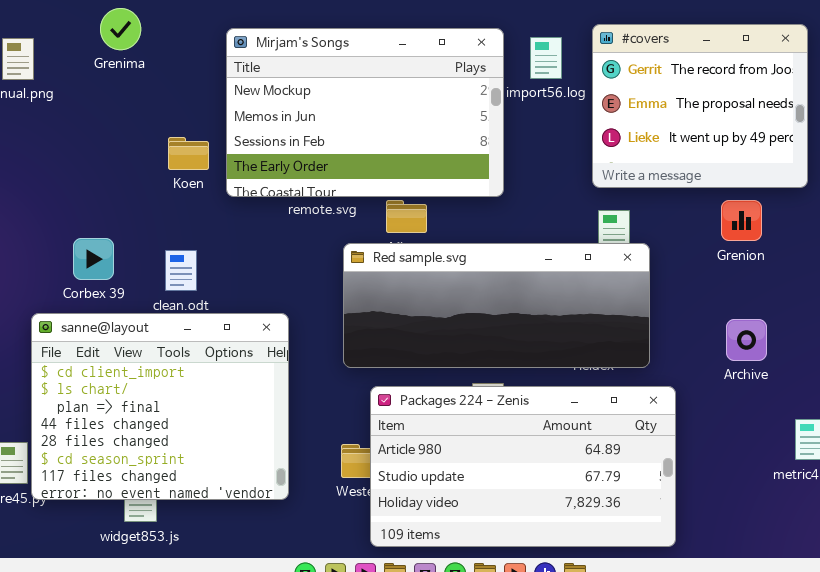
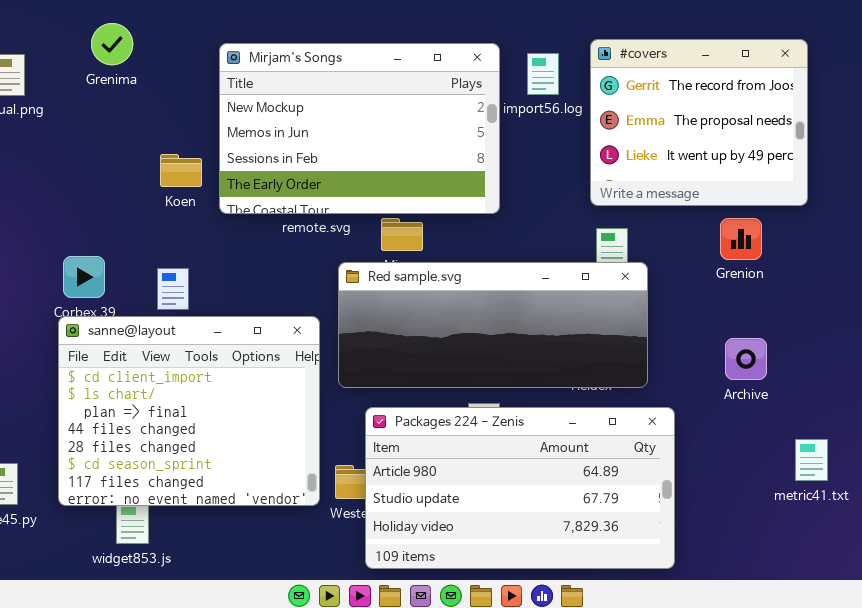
sanne@layout: [31,313,289,500] -> [58,316,320,506], moved

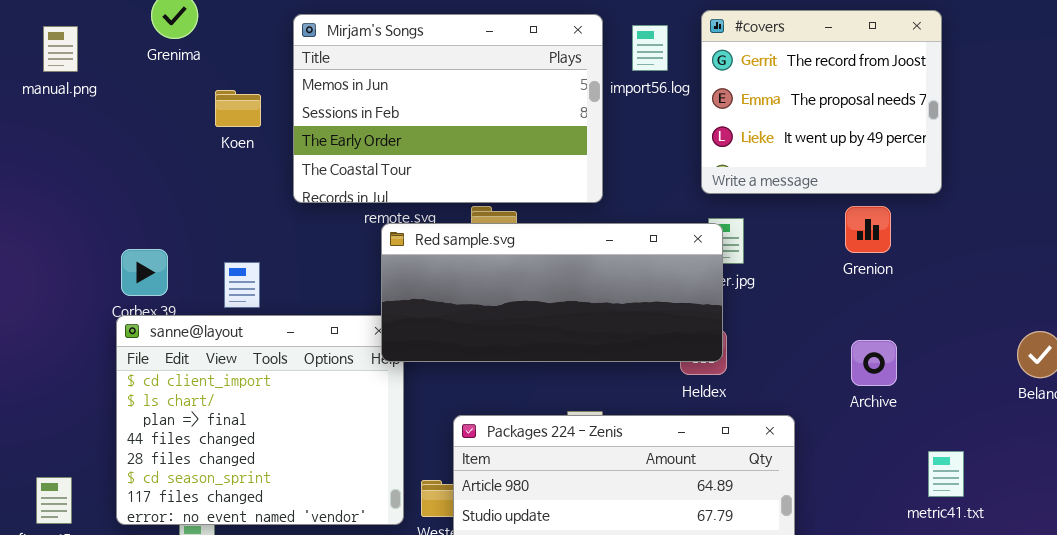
Mirjam's Songs: [219,43,500,214] -> [293,14,603,203], scrolled down 1 row
Koen: [160,154,202,187] -> [215,90,261,127], moved
Red sample.svg: [338,262,648,388] -> [381,223,723,362], moved

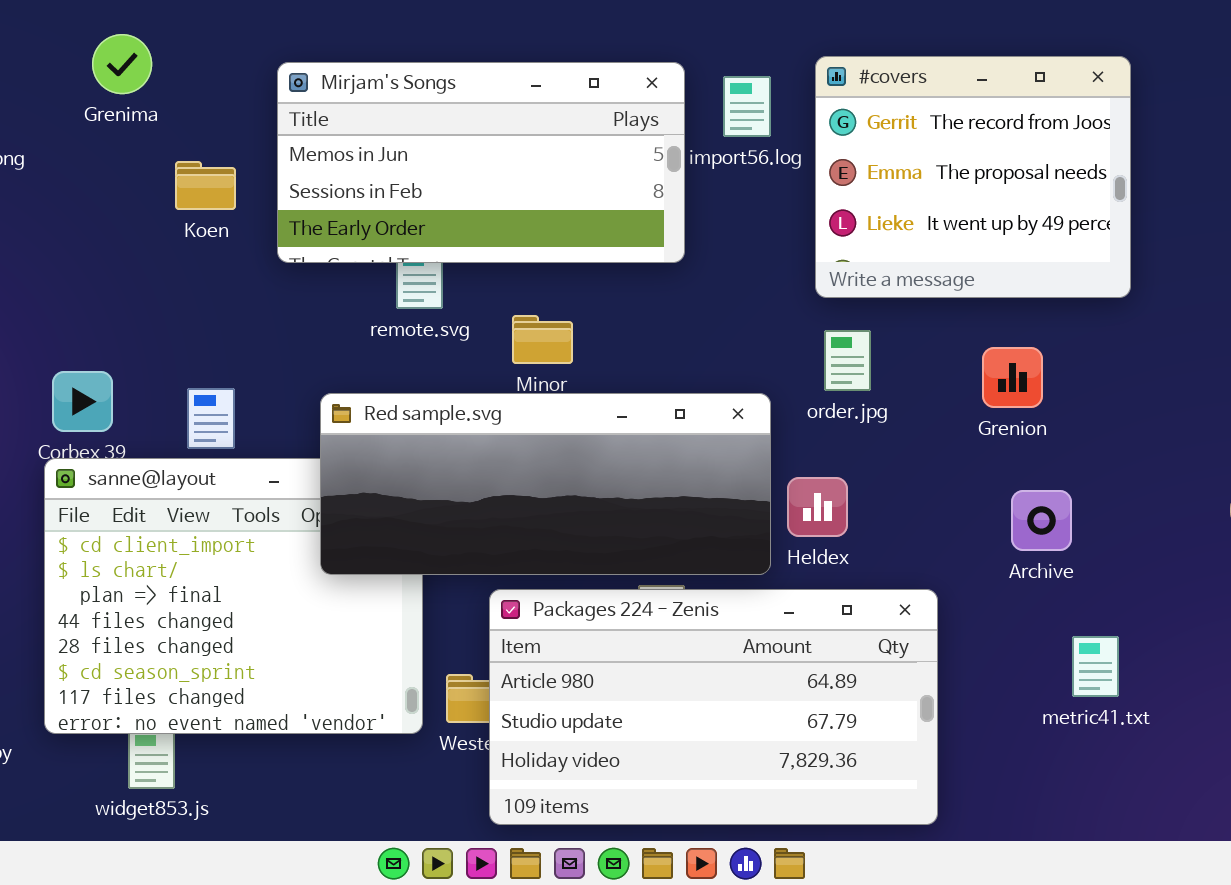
Mirjam's Songs: [293,14,603,203] -> [277,62,685,263], resized
Grenion: [845,206,891,253] -> [982,347,1043,408], moved
Red sample.svg: [381,223,723,362] -> [320,393,771,575], moved
metric41.txt: [928,451,964,497] -> [1072,636,1119,697], moved

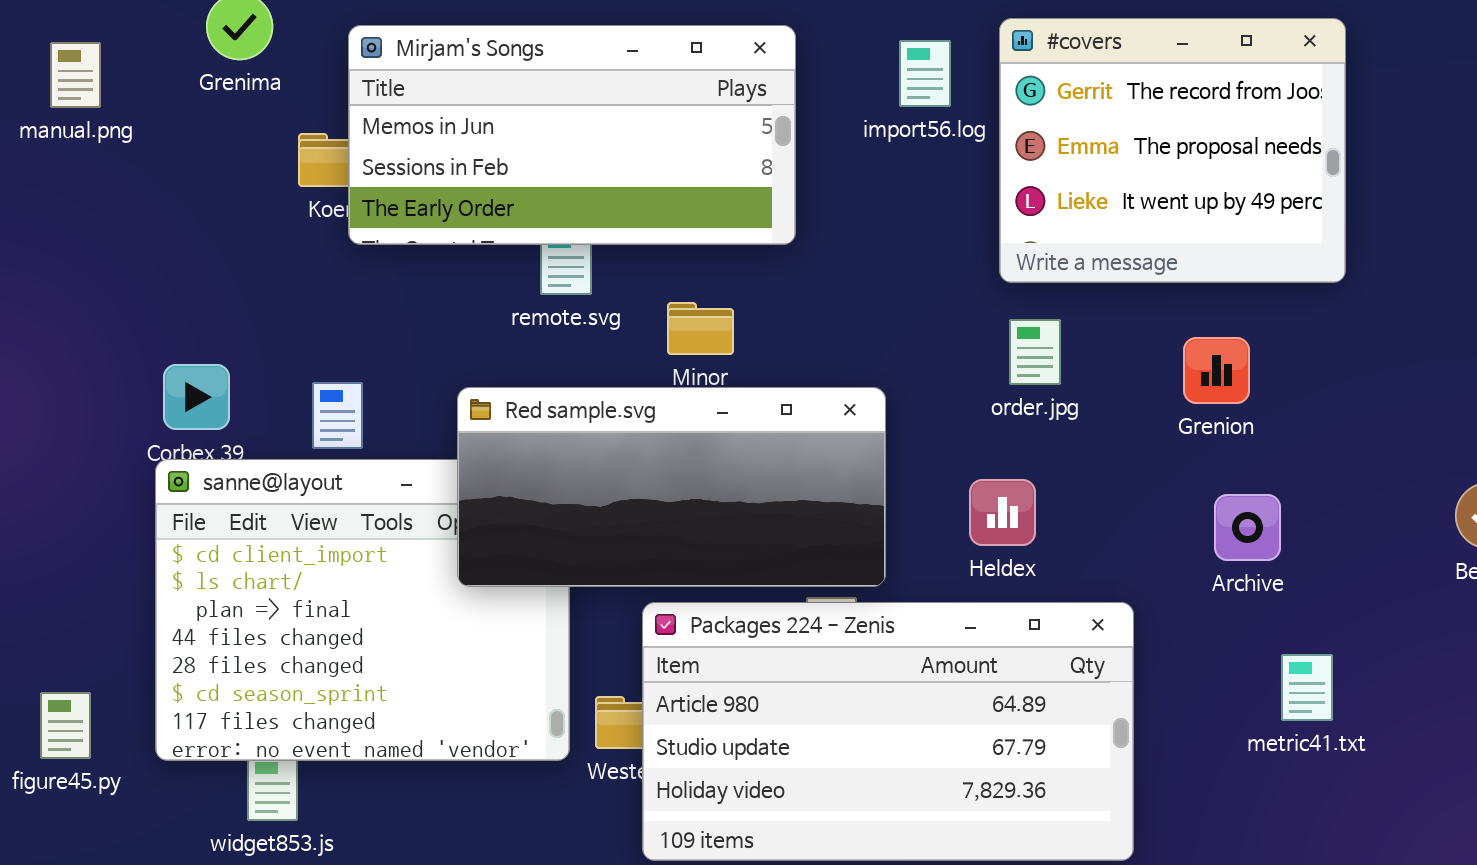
Mirjam's Songs: [277,62,685,263] -> [348,25,796,245], moved
Red sample.svg: [320,393,771,575] -> [457,387,886,587], resized

